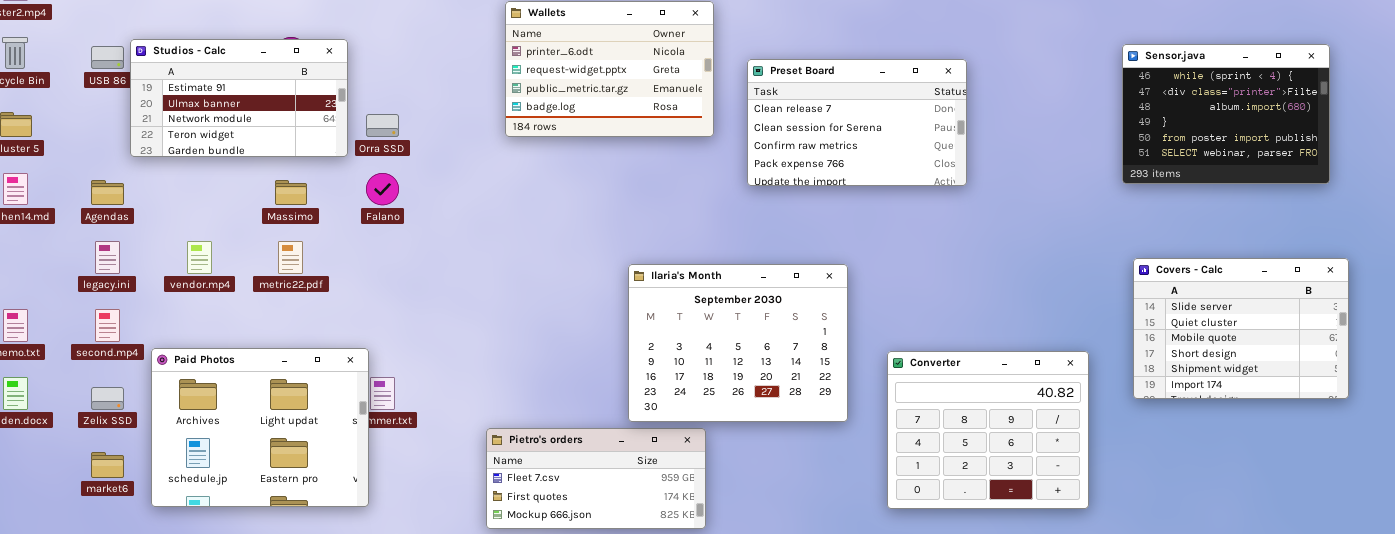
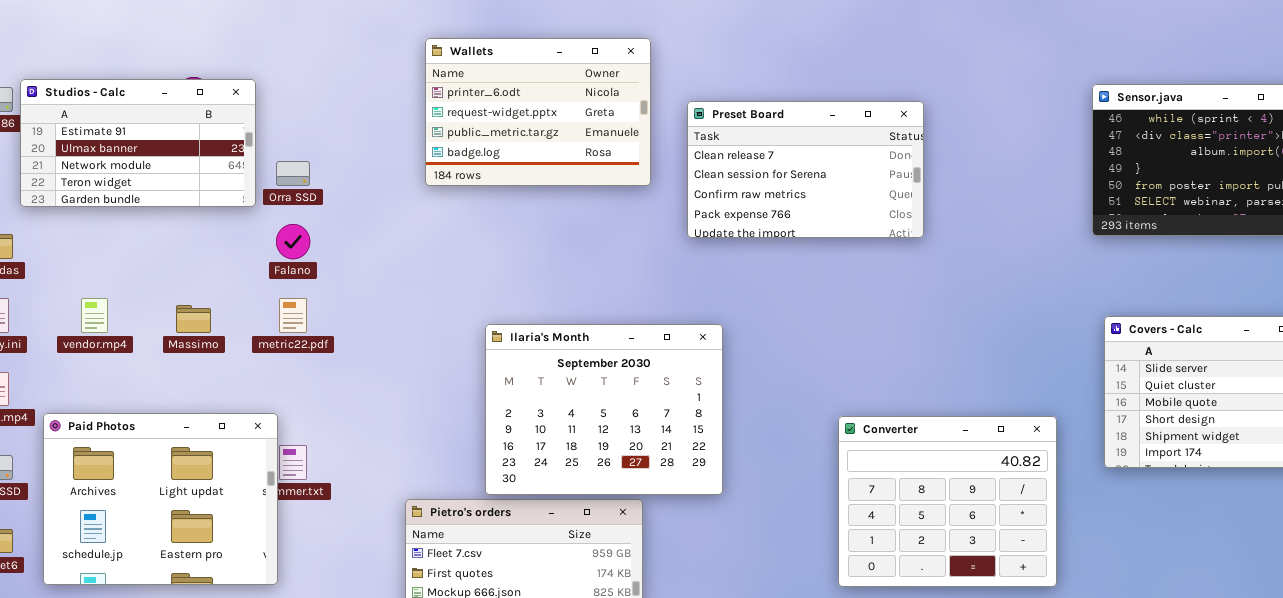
Massimo: [275,180,307,205] -> [176,305,211,333], moved
metric22.pdf: [278,241,303,274] -> [279,298,307,333], moved
Ilaria's Month: [628,264,848,422] -> [485,324,723,495], moved

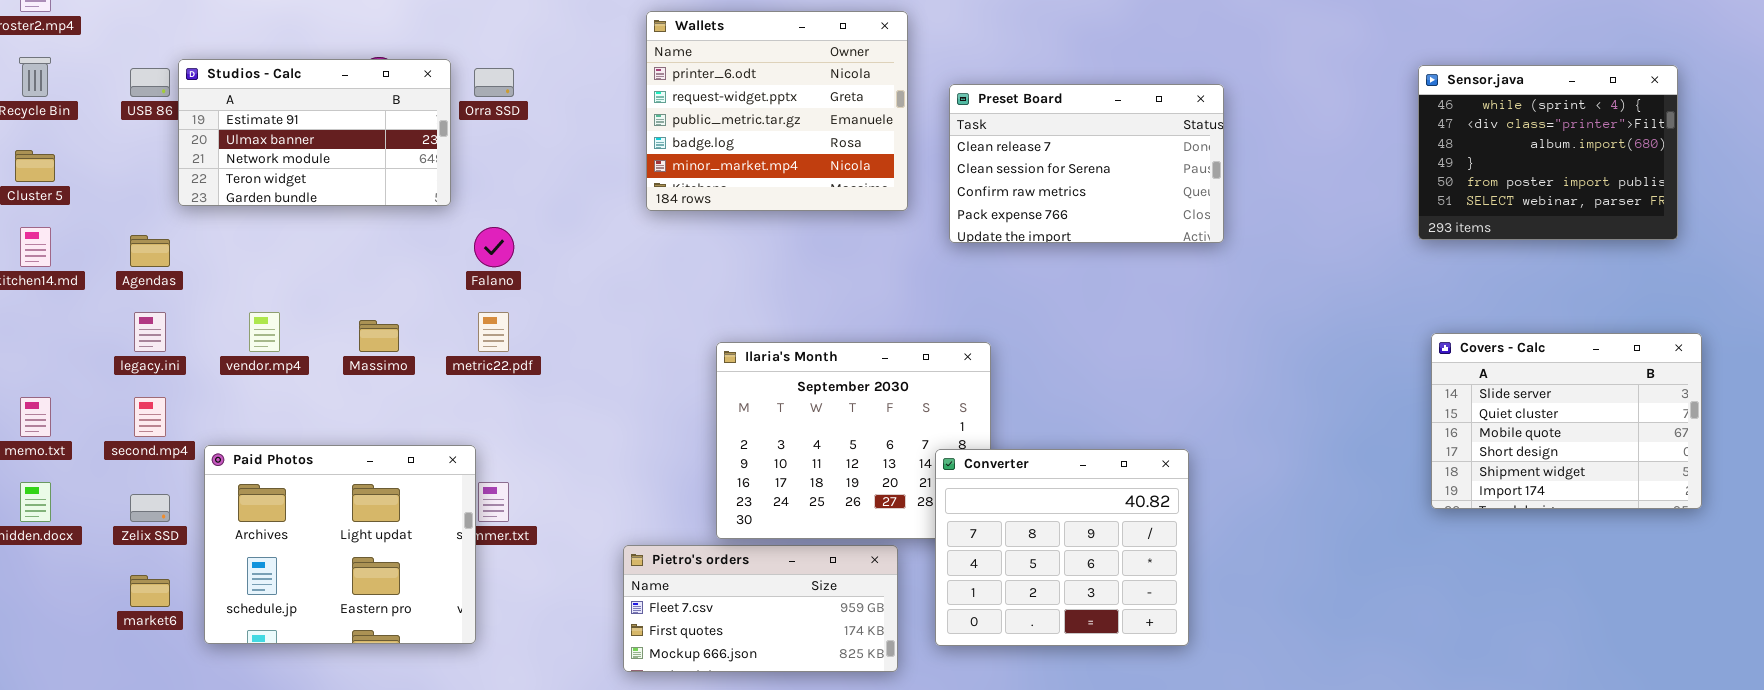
Wallets: [425,38,651,186] -> [646,11,908,211], resized
Orra SSD: [276,161,310,186] -> [474,68,514,97], moved
Converter: [838,416,1057,587] -> [935,449,1189,646], moved

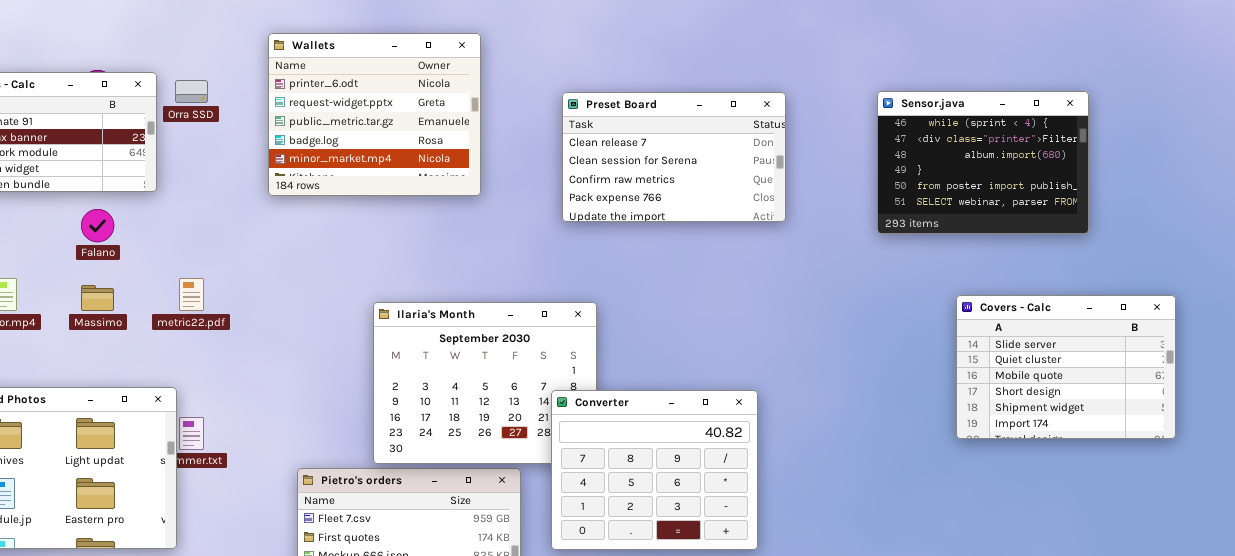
Wallets: [646,11,908,211] -> [268,33,481,196], moved
Sensor.java: [1418,65,1678,240] -> [877,91,1089,234], moved
Falano: [474,227,514,267] -> [81,209,114,242], moved

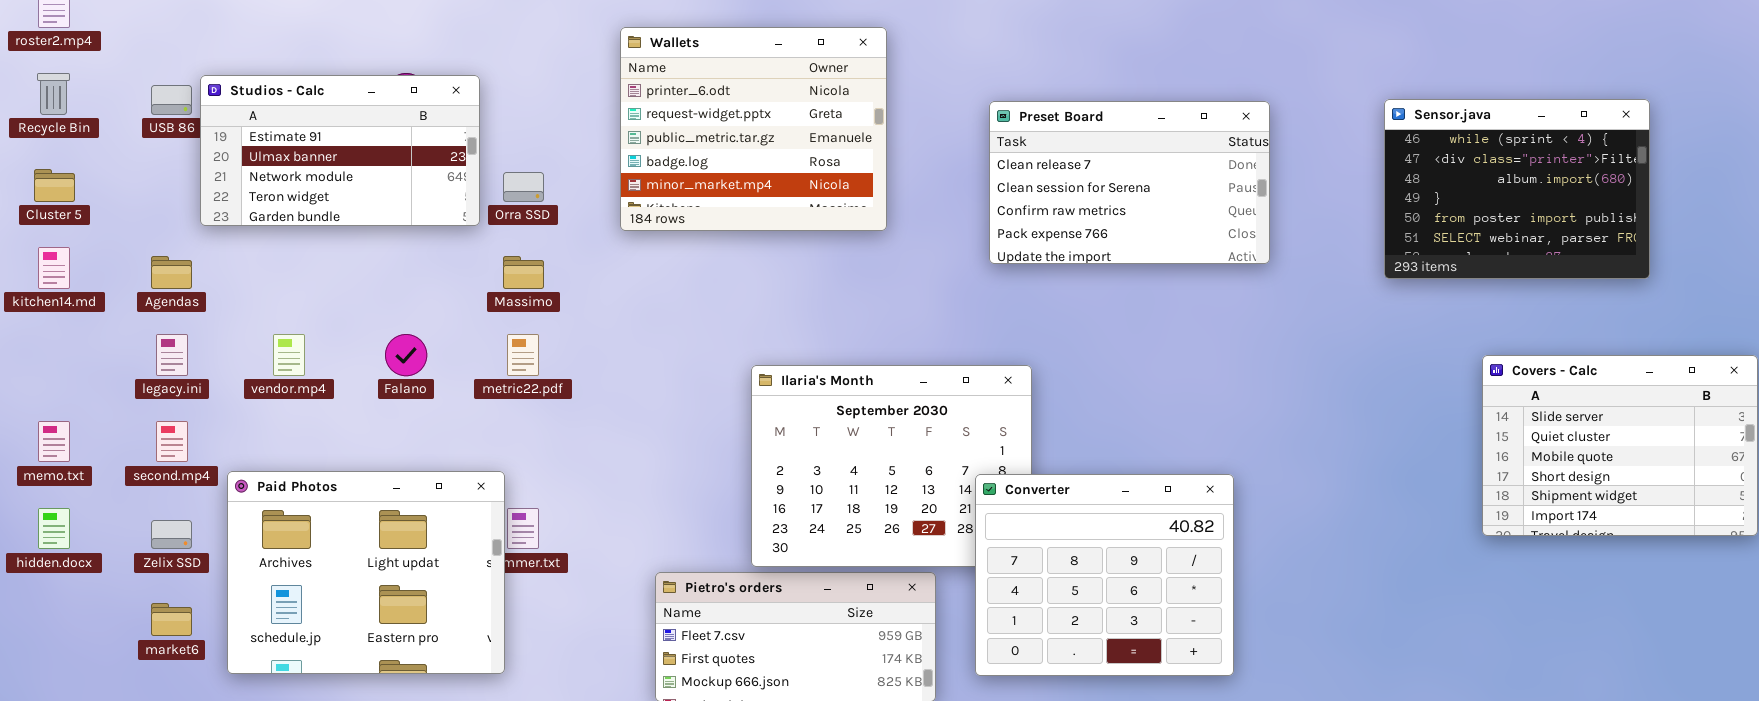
Orra SSD: [175,80,208,103] -> [503,172,544,202], moved
Falano: [81,209,114,242] -> [385,334,427,376], moved
Massimo: [81,285,114,311] -> [503,256,544,289], moved

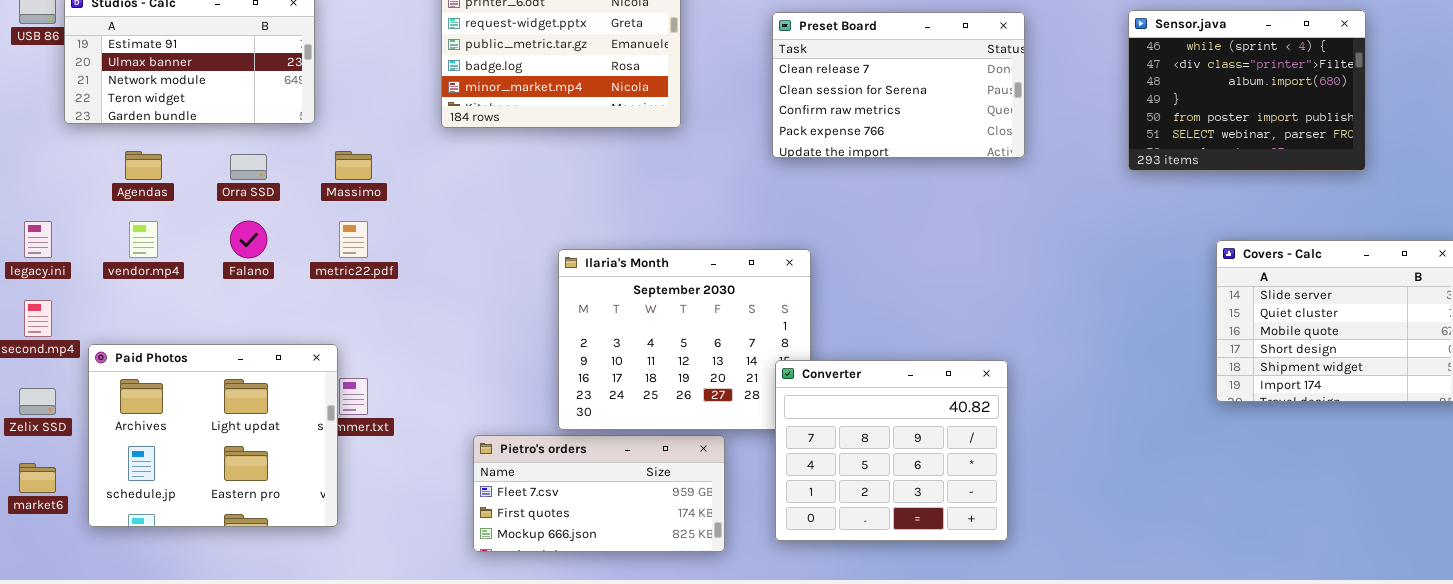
Orra SSD: [503,172,544,202] -> [230,154,267,180], moved
Agendas: [151,256,192,289] -> [125,151,162,180], moved
Converter: [975,474,1234,676] -> [775,360,1008,541], moved

